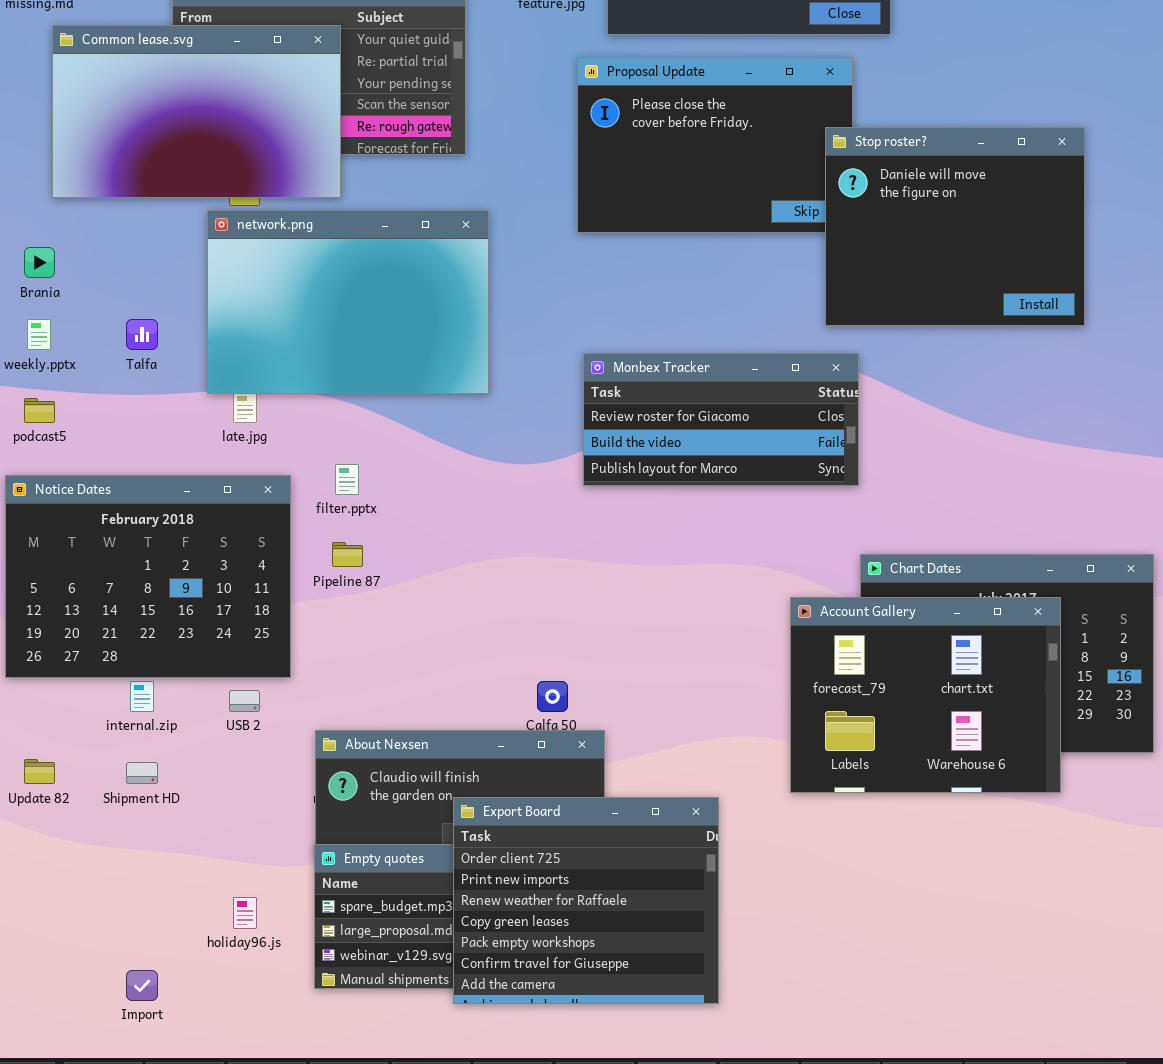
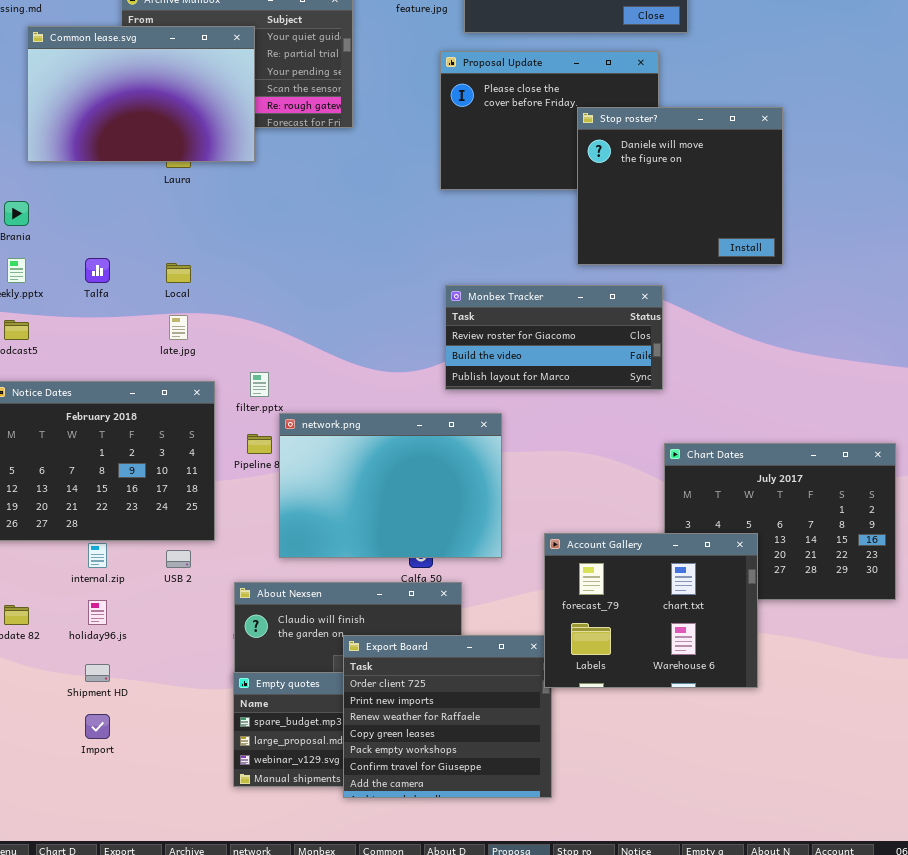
Stop roster?: [825,127,1085,326] -> [577,107,783,265], moved
network.png: [207,210,489,394] -> [279,413,502,558], moved
Account Gallery: [790,597,1061,793] -> [544,533,758,688], moved
Shipment HD: [126,762,158,784] -> [85,664,110,682], moved
holiday96.js: [233,897,257,929] -> [88,600,107,625], moved
Import: [126,970,158,1001] -> [85,714,110,739], moved

